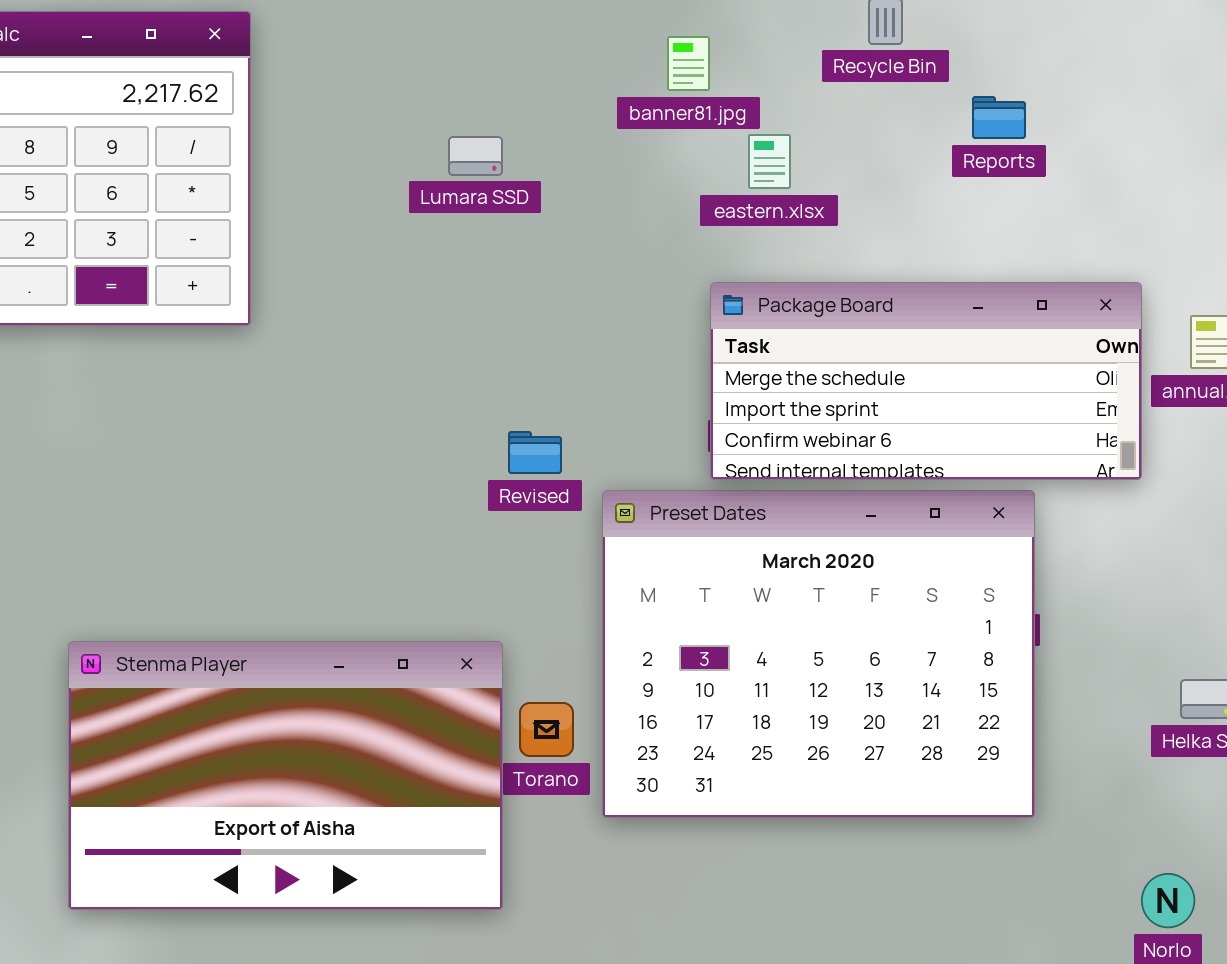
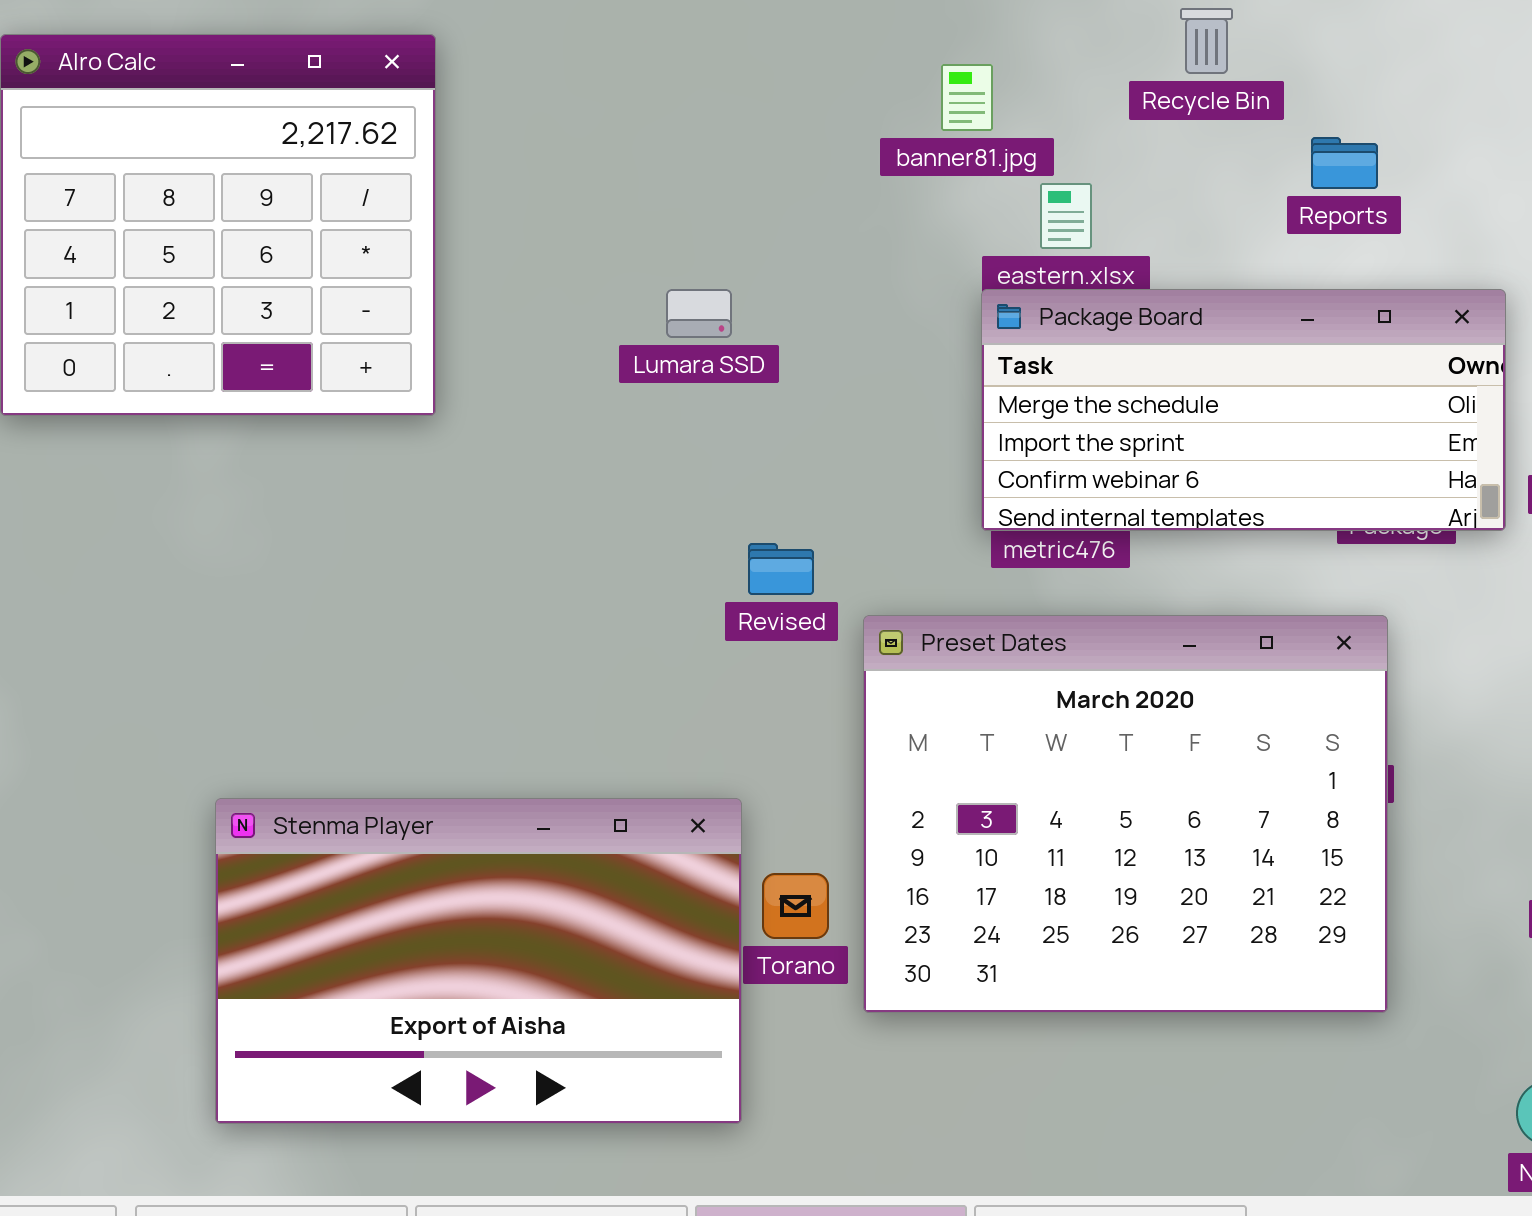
Lumara SSD: [448,136,503,176] -> [666,289,732,338], moved
Package Board: [710,282,1142,480] -> [981,289,1506,531], moved

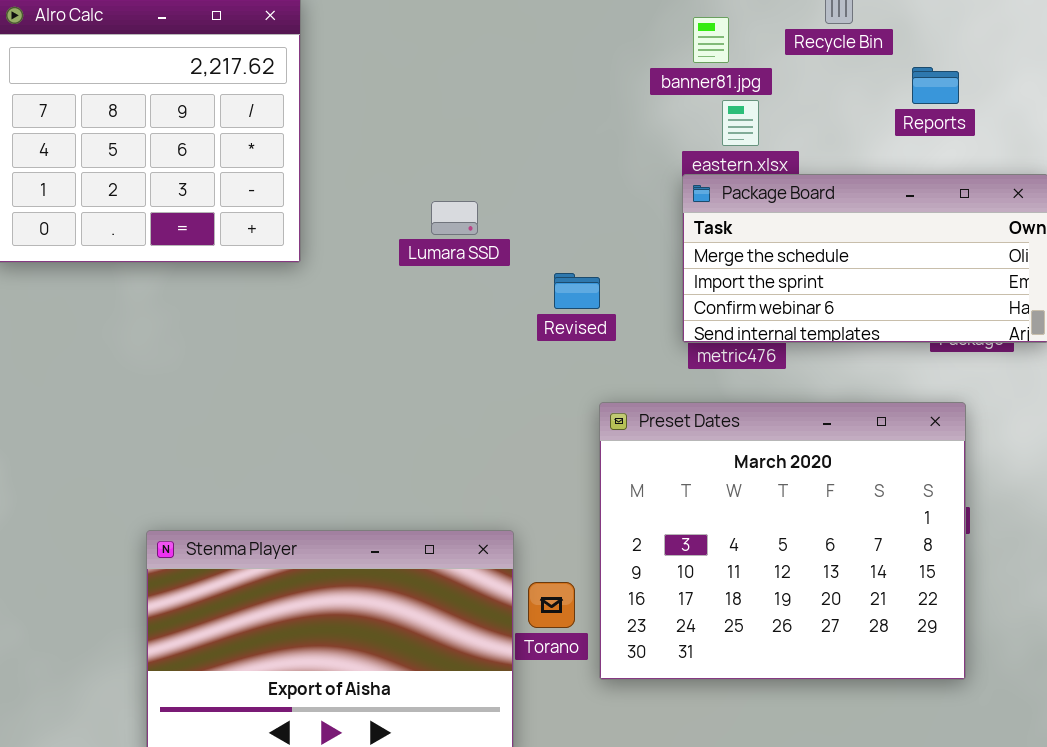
banner81.jpg: [941,64,993,131] -> [693,17,729,63], moved
Lumara SSD: [666,289,732,338] -> [431,201,478,235], moved
Revised: [748,543,814,595] -> [554,273,600,309], moved

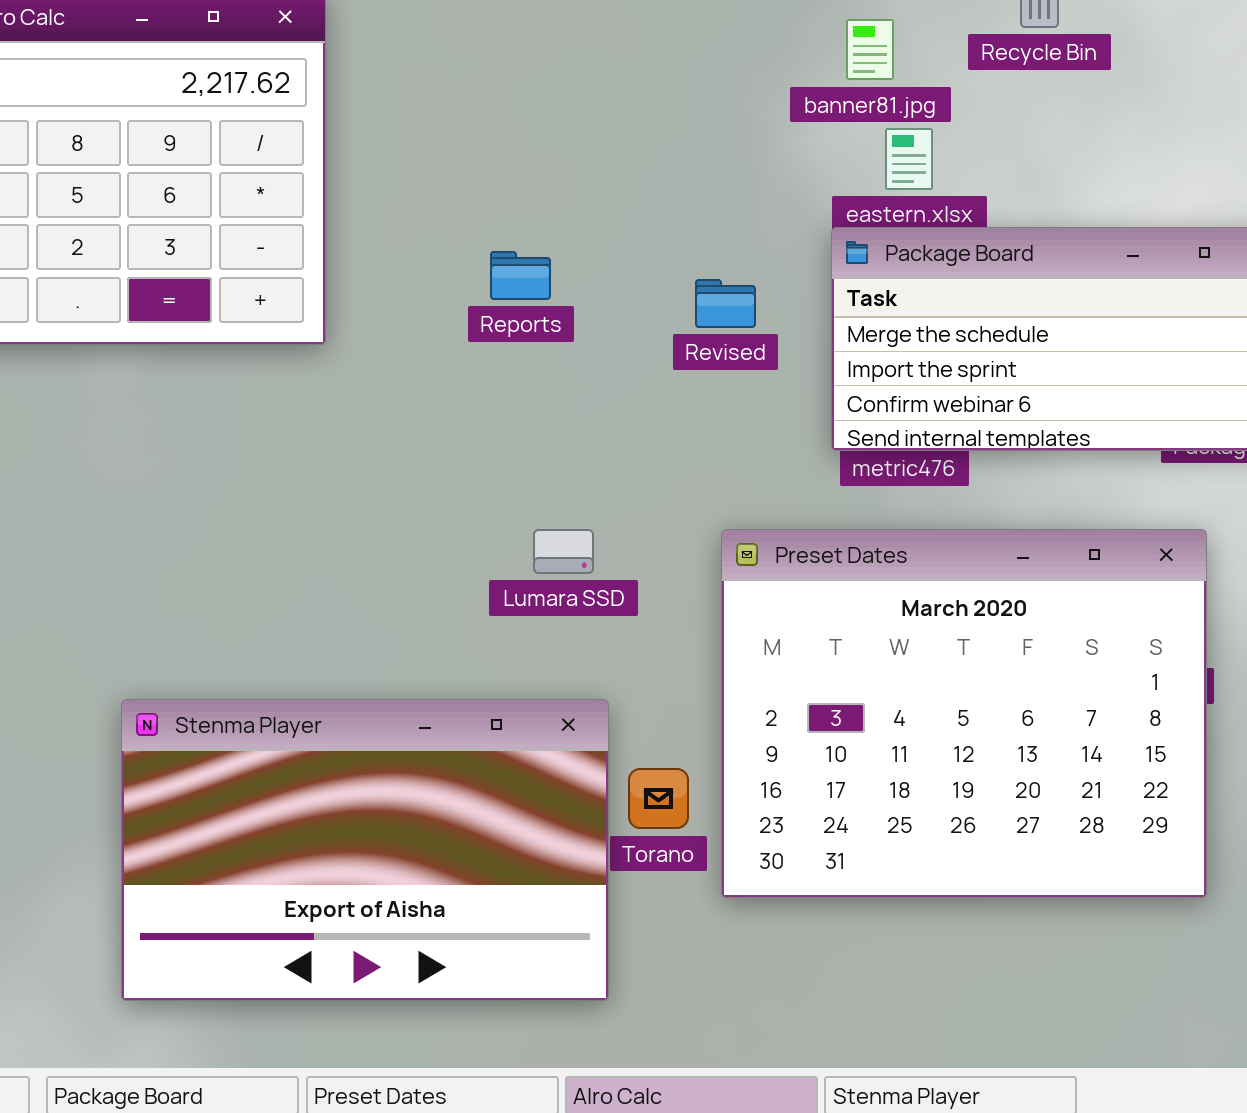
Reports: [912,67,959,104] -> [490,251,551,300], moved
Lumara SSD: [431,201,478,235] -> [533,529,594,574], moved
Revised: [554,273,600,309] -> [695,279,756,328], moved

